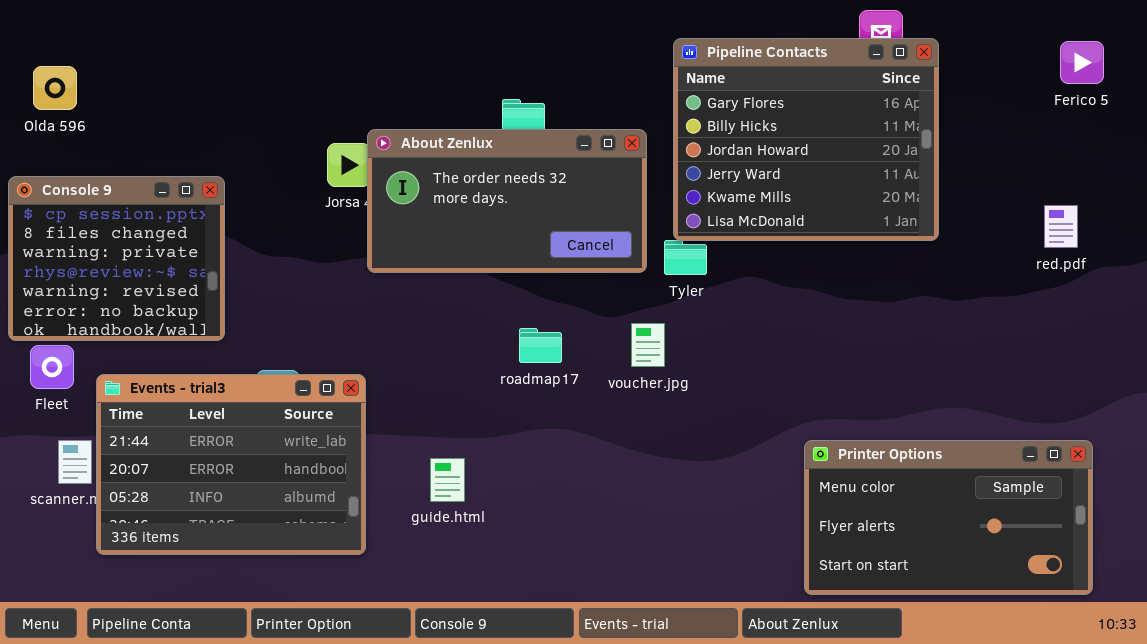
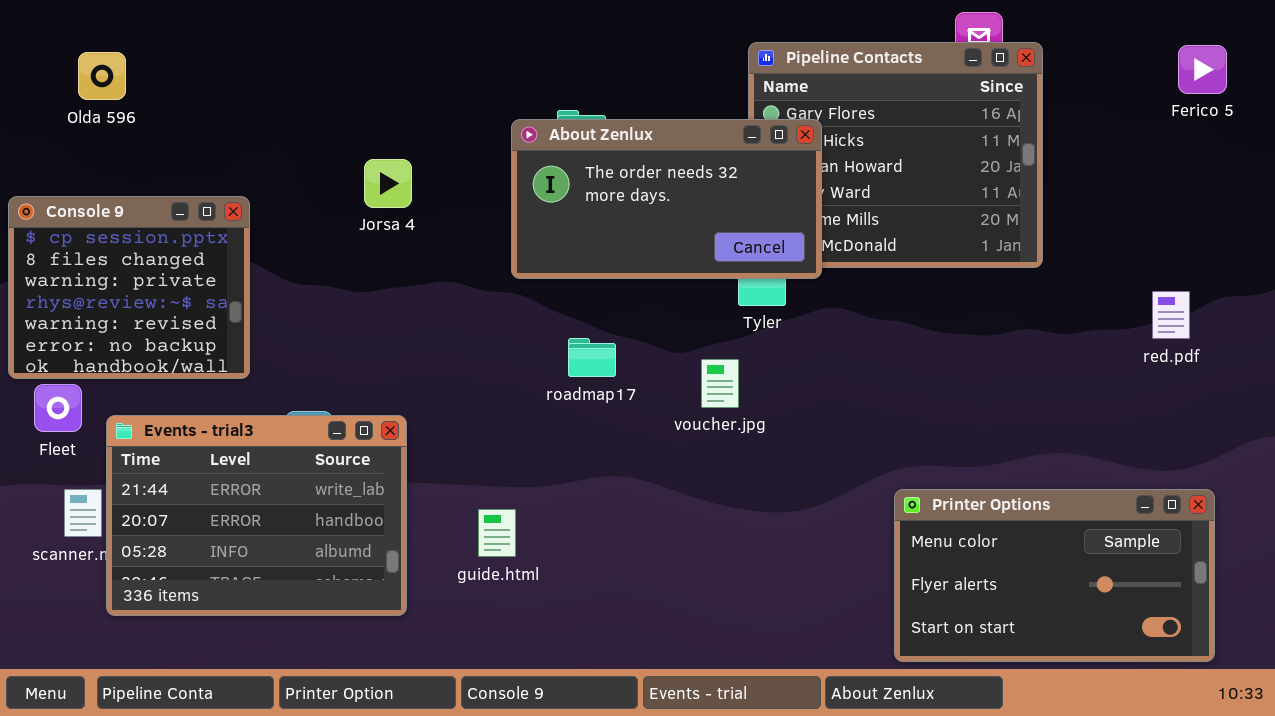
Olda 596: [33,66,77,110] -> [78,52,126,100], moved
About Zenlux: [367,129,647,273] -> [511,119,822,279], moved
red.pdf: [1044,205,1078,248] -> [1152,291,1190,339], moved
roadmap17: [519,328,562,363] -> [568,338,616,377], moved

